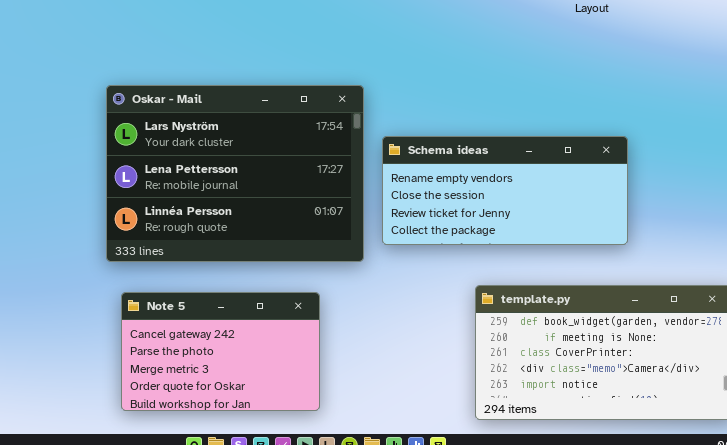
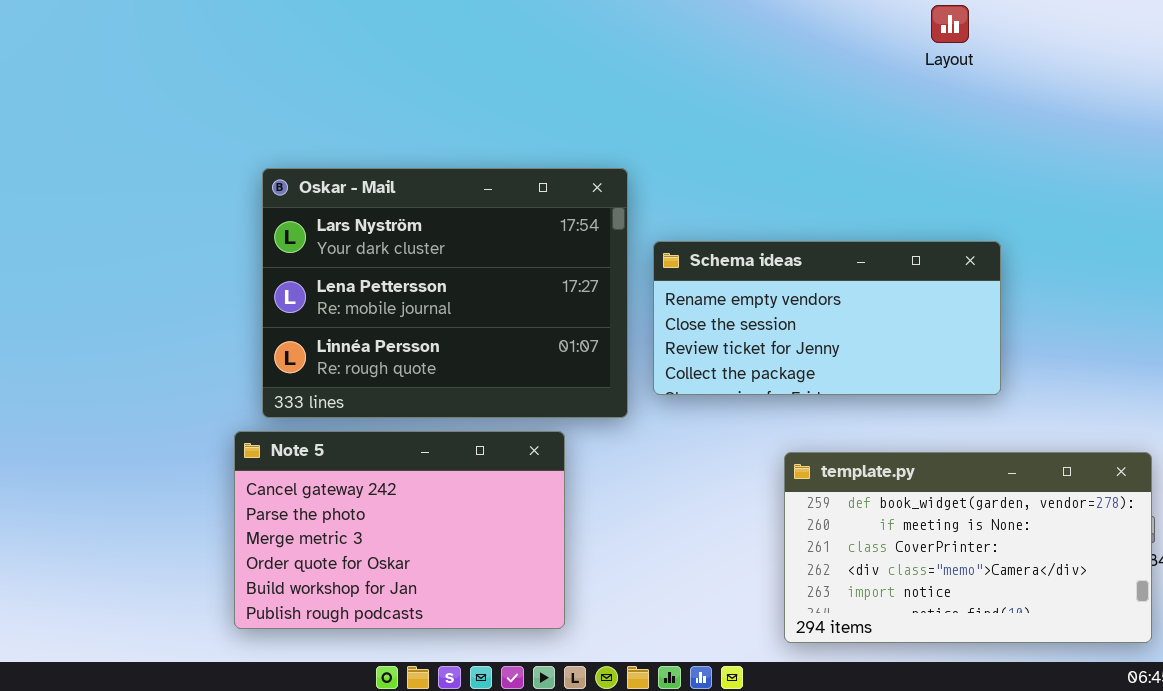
Note 5: [121,292,320,411] -> [234,431,565,629], resized

